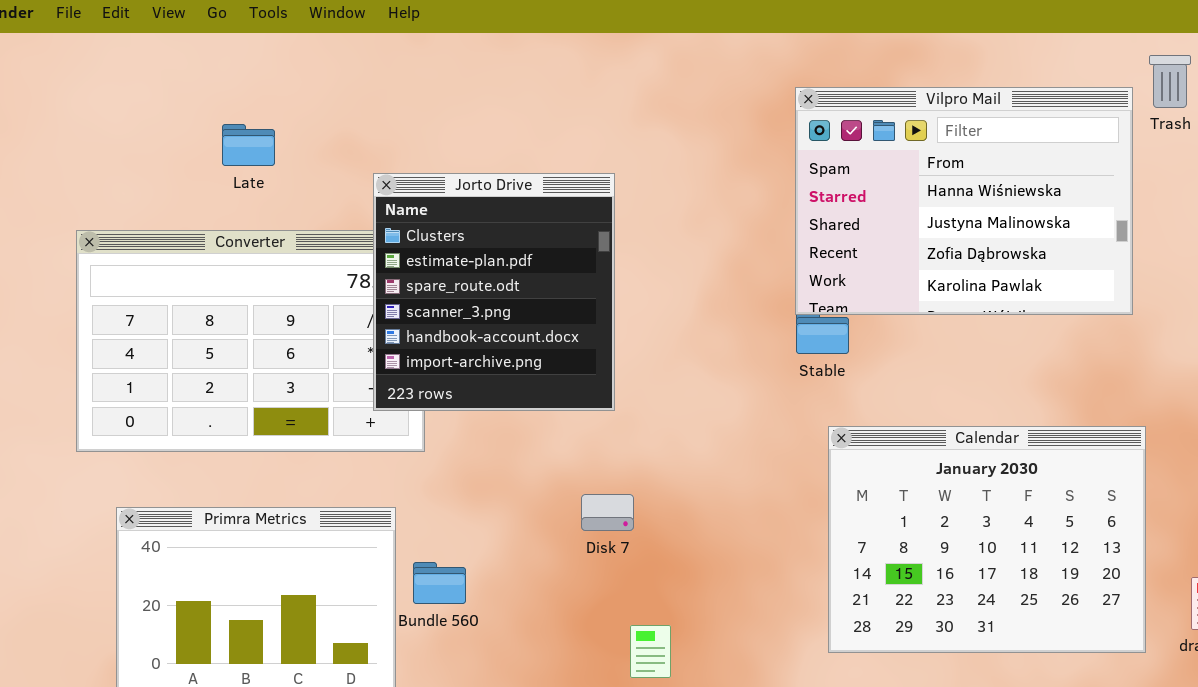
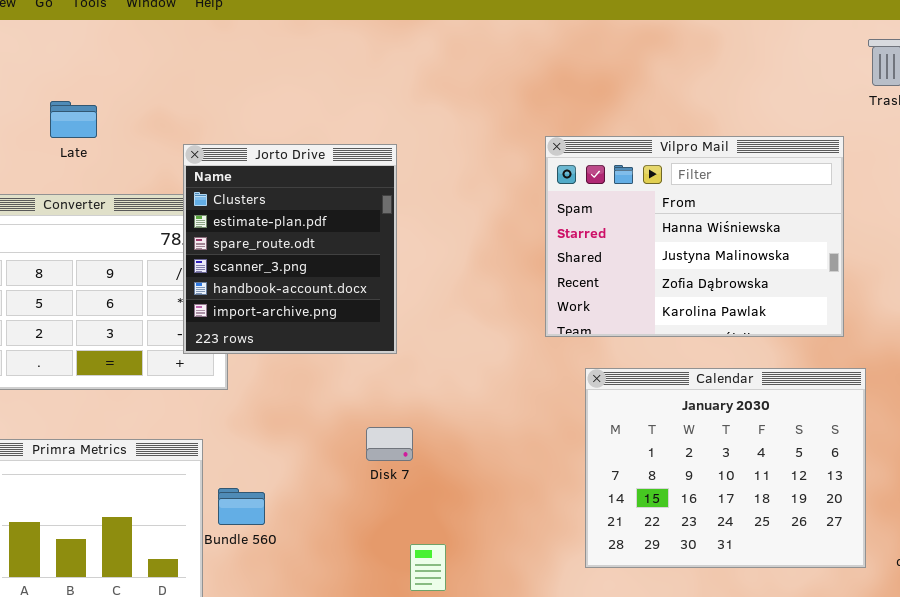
Vilpro Mail: [795,87,1133,315] -> [545,136,844,337], moved

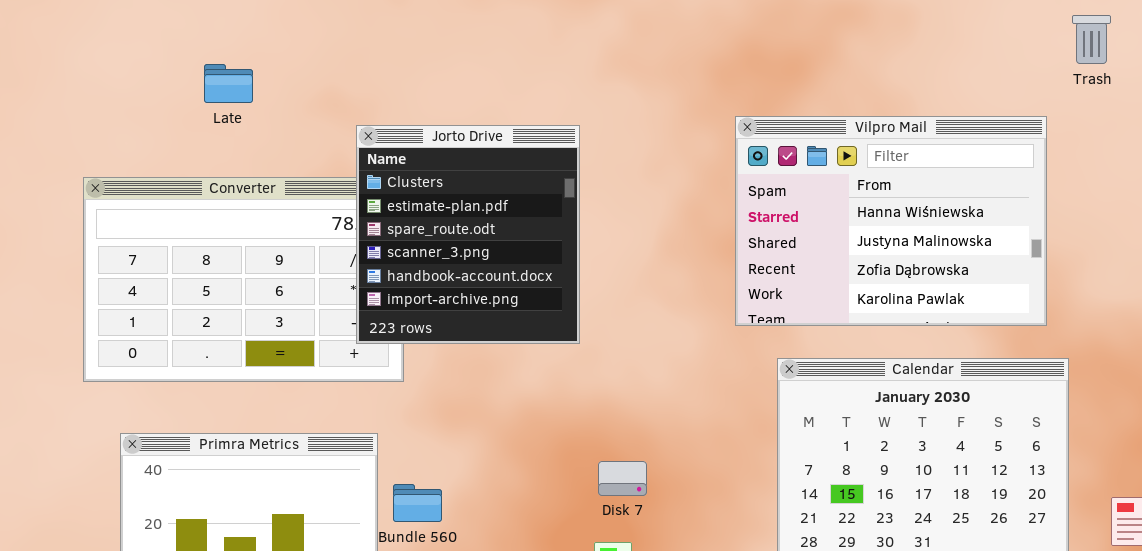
Late: [50,101,97,138] -> [204,64,253,103], moved
Disk 7: [366,427,413,461] -> [598,461,647,496], moved

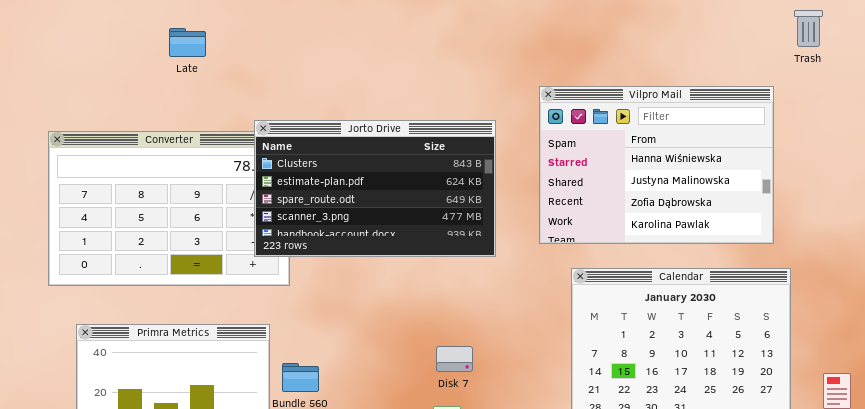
Late: [204,64,253,103] -> [169,28,206,57], moved
Jorto Drive: [356,125,580,344] -> [254,120,496,257], resized

